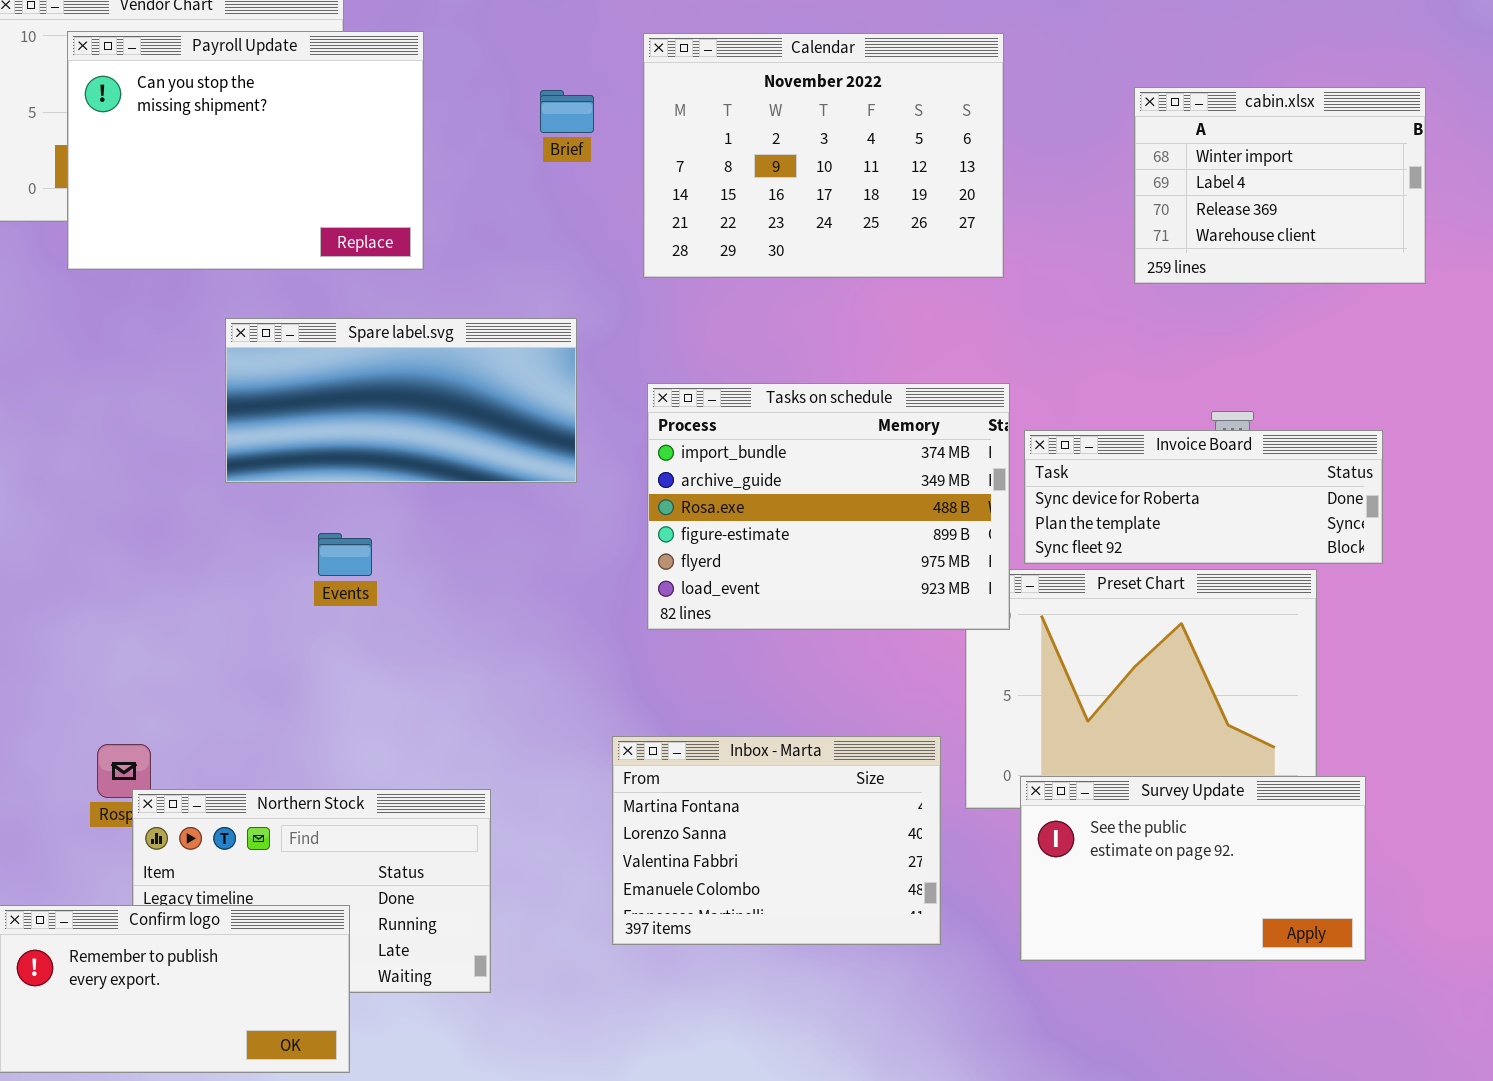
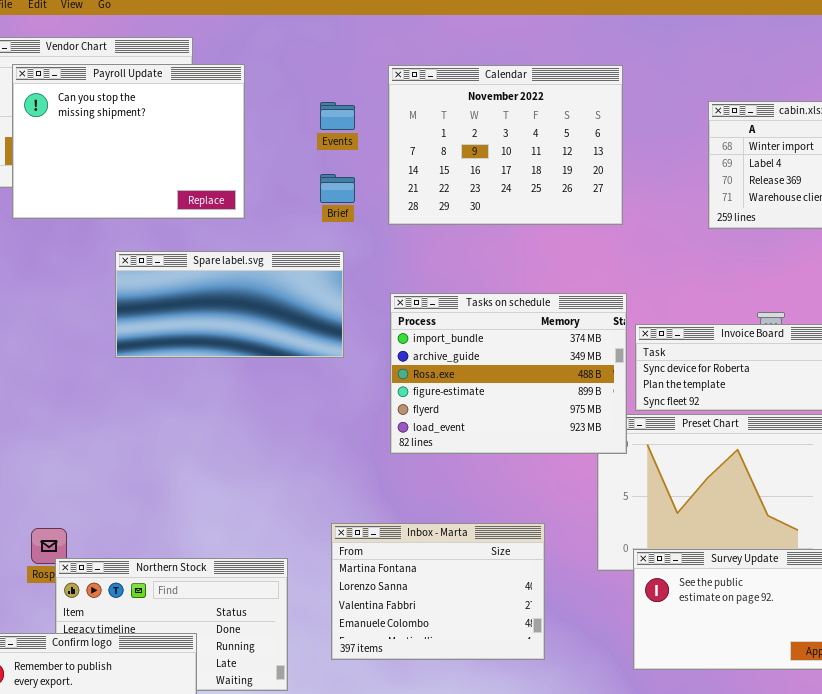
Brief: [540,90,594,133] -> [320,174,355,203], moved
Events: [318,533,372,576] -> [320,102,355,130], moved
Inbox - Marta: [612,736,941,945] -> [331,523,545,660], moved

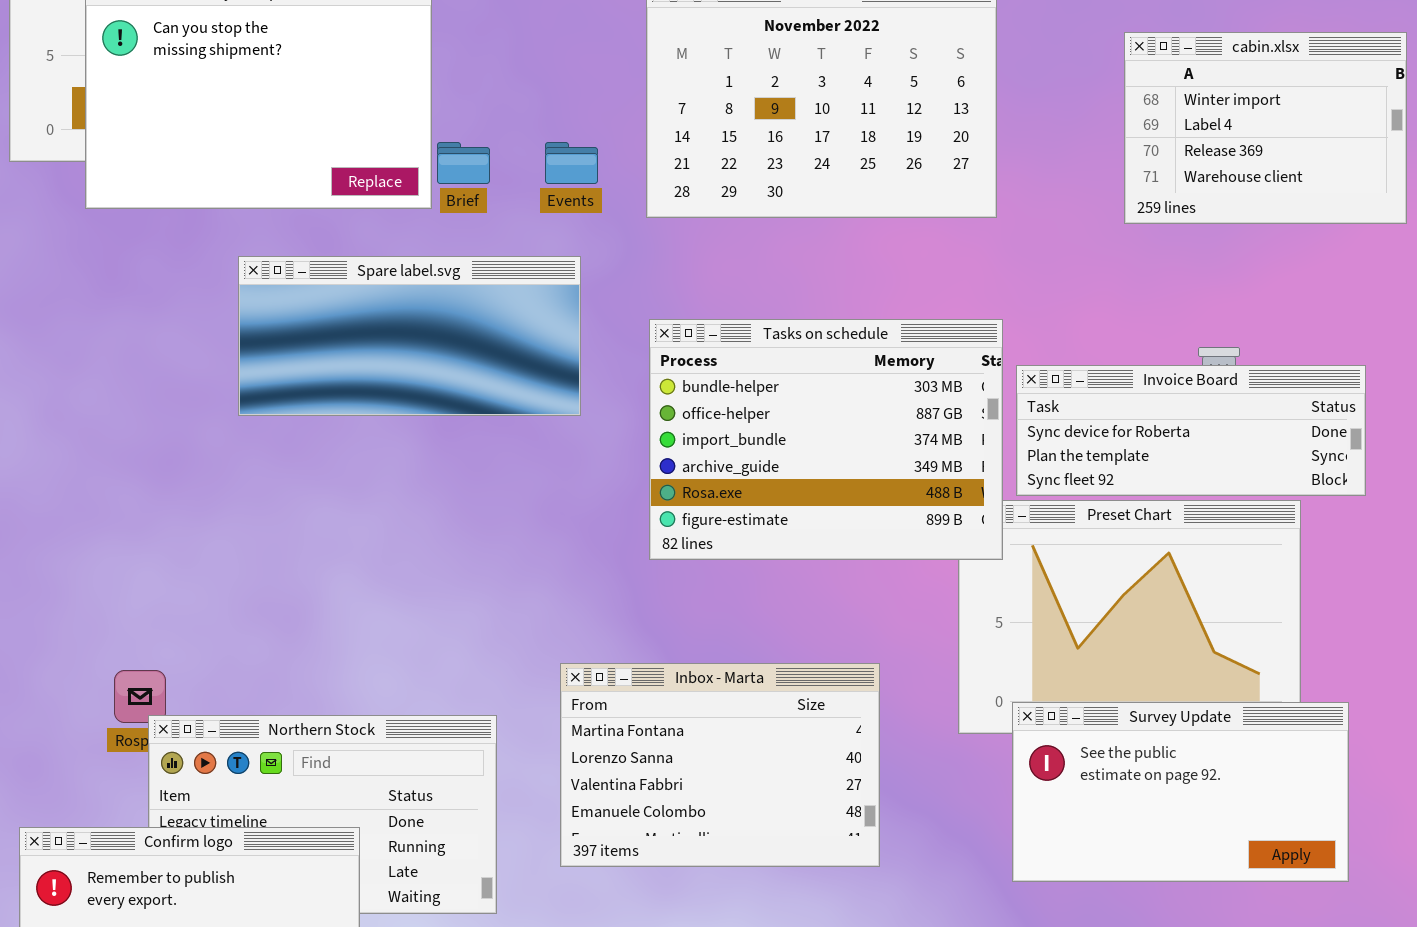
Events: [320,102,355,130] -> [545,142,598,184], moved
Brief: [320,174,355,203] -> [437,142,490,184], moved
Tasks on schedule: [390,293,627,454] -> [649,319,1003,560], scrolled up 2 rows

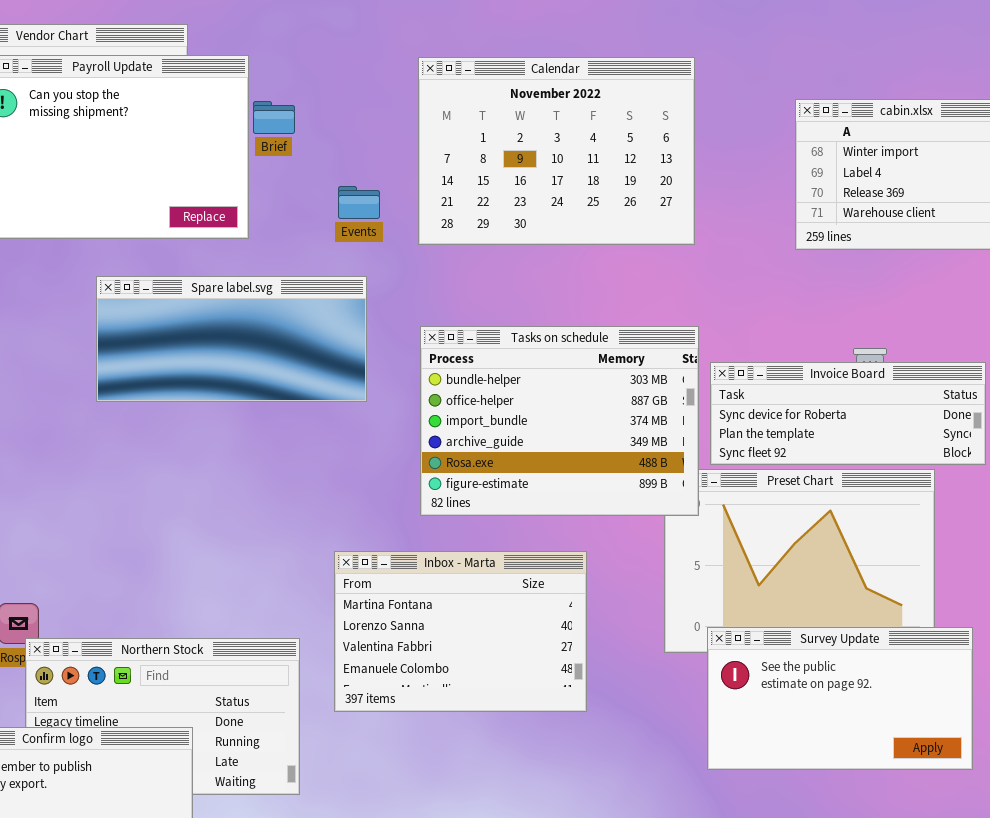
Brief: [437,142,490,184] -> [253,101,295,134], moved
Inbox - Marta: [560,663,880,867] -> [334,551,587,712], moved

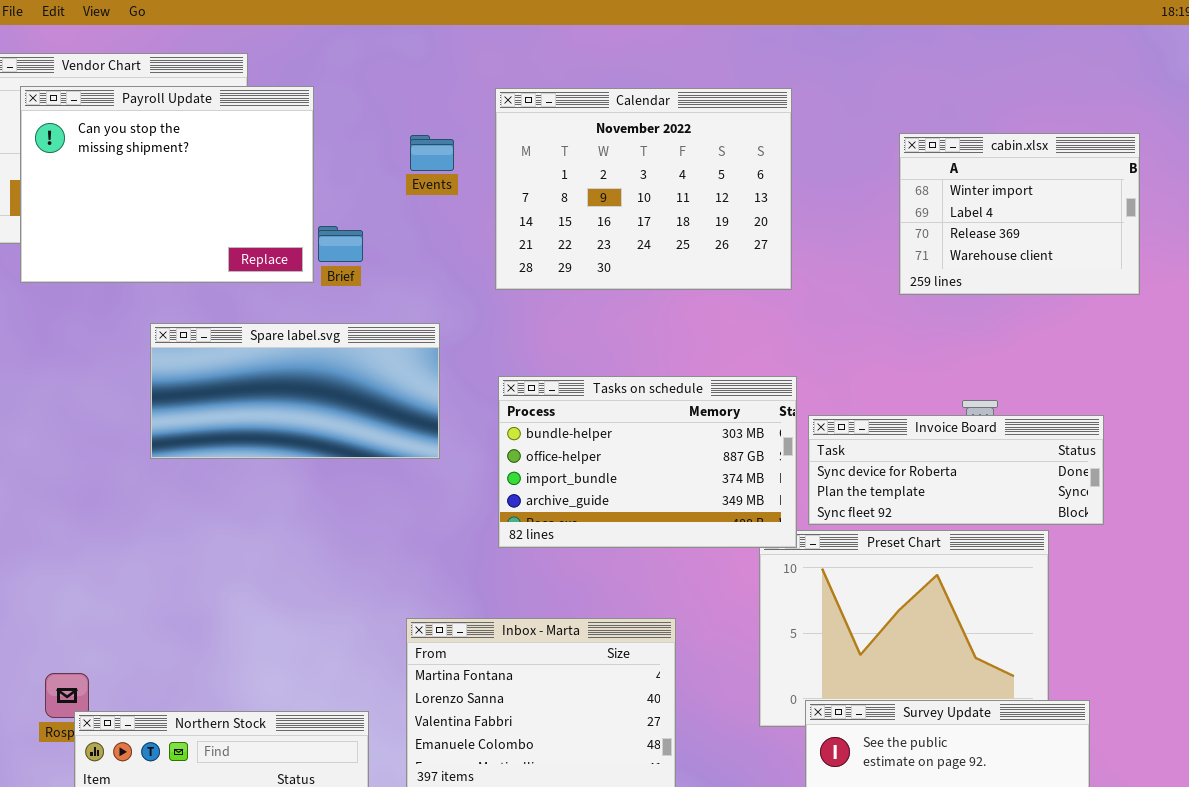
Brief: [253,101,295,134] -> [318,226,363,262], moved
Events: [338,186,380,219] -> [410,135,454,171], moved
Tasks on schedule: [420,326,699,516] -> [498,376,797,548], resized

